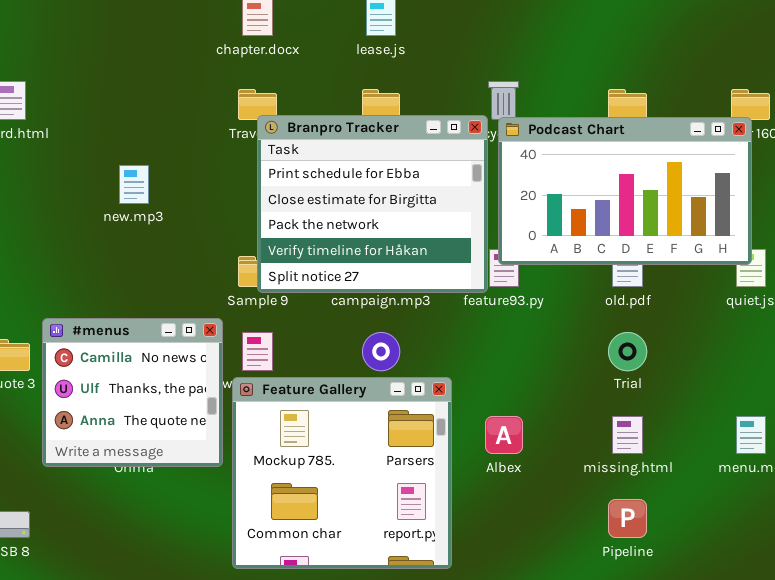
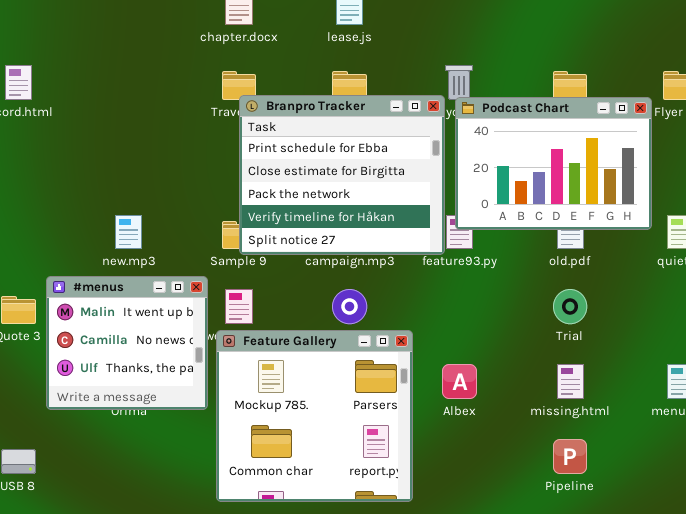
Podcast Chart: [498,117,752,265] -> [455,97,652,230], resized
new.mp3: [119,165,149,204] -> [115,215,142,249], moved
#menus: [42,318,223,467] -> [46,276,208,410], scrolled up 1 row

